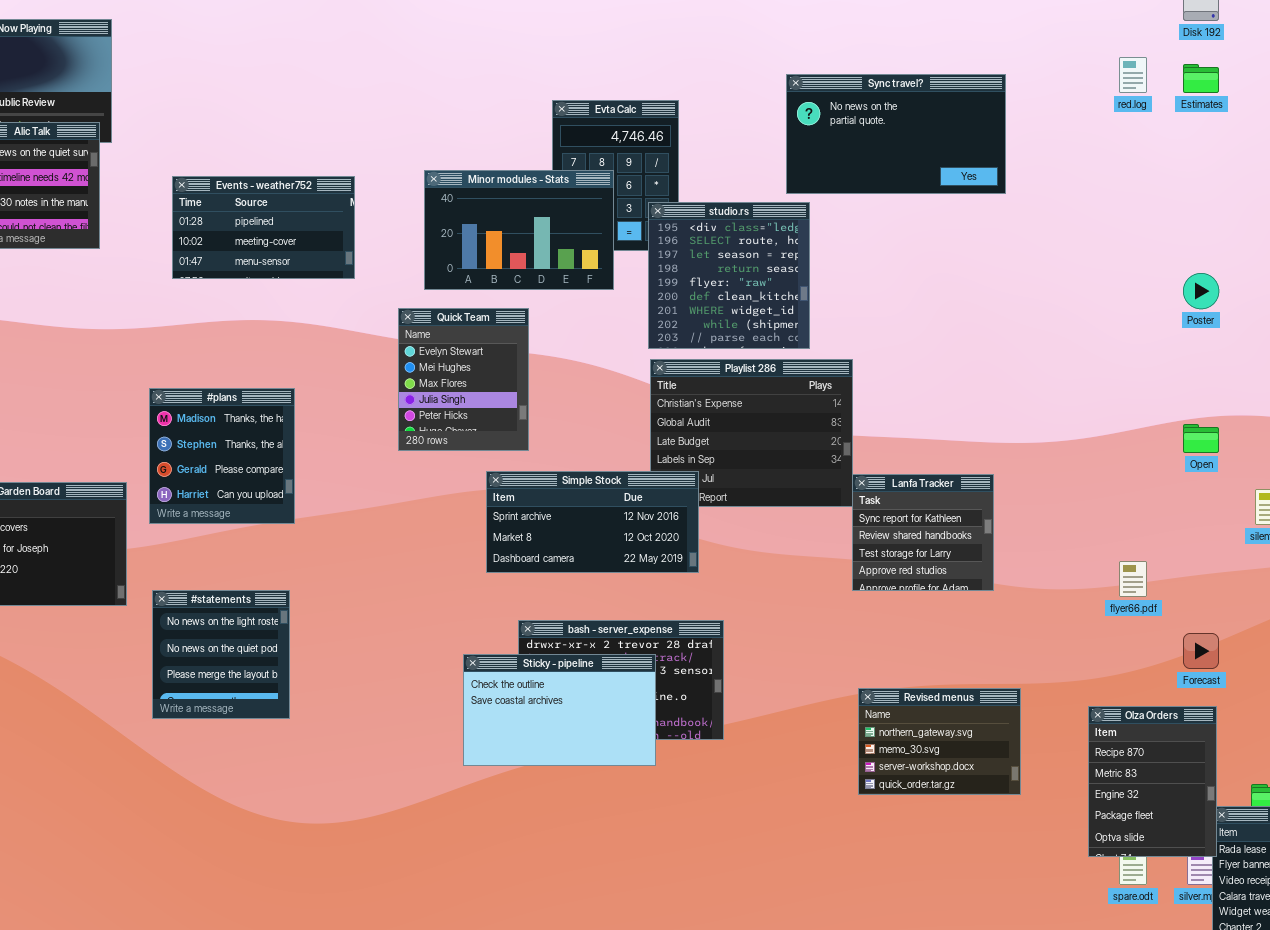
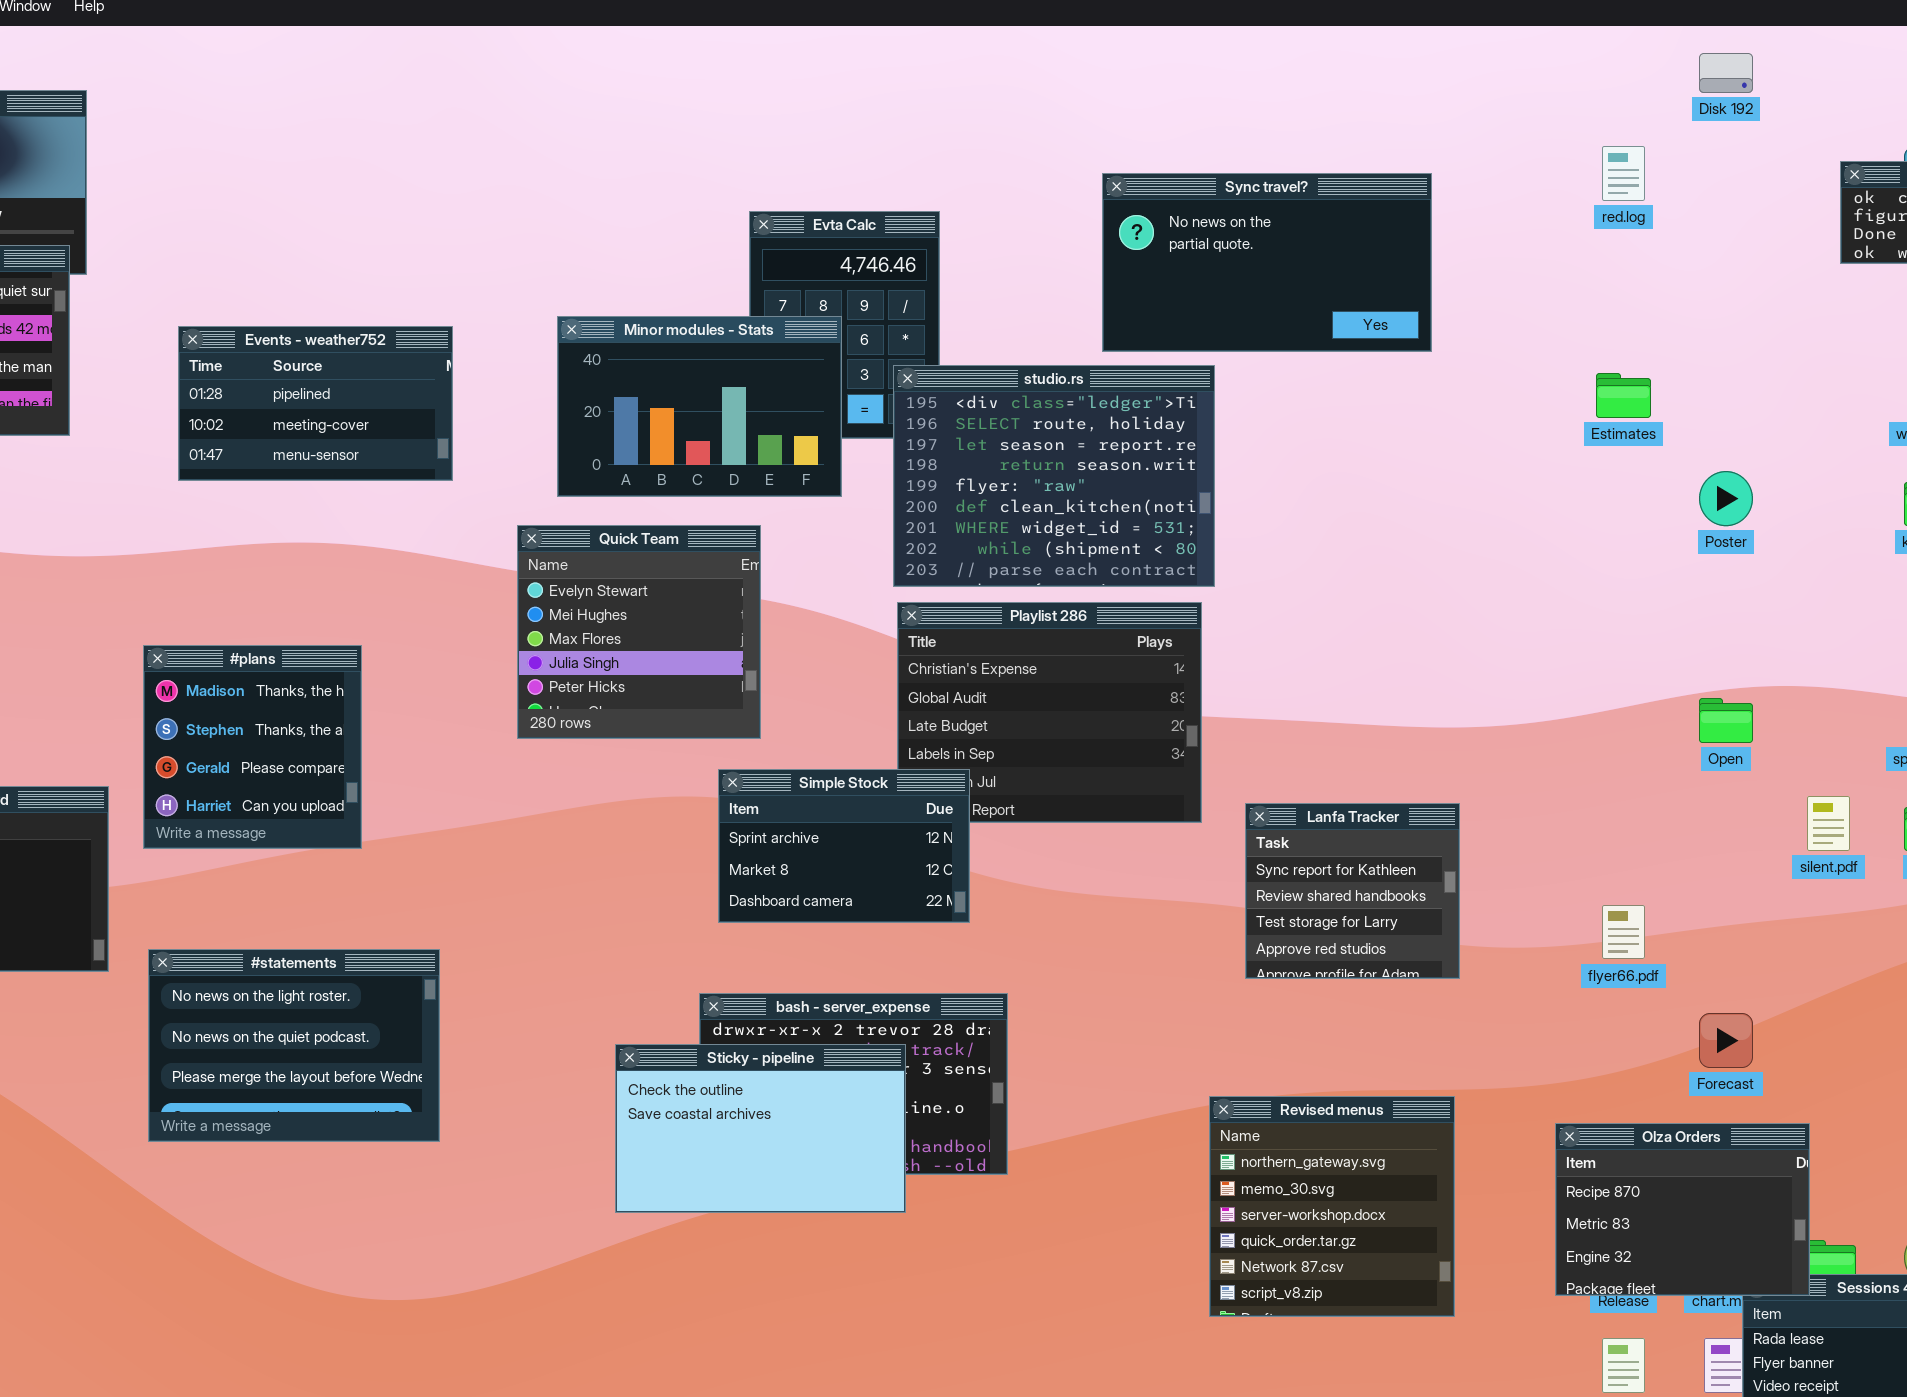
Estimates: [1183,64,1219,93] -> [1596,373,1651,418], moved
studio.rs: [648,202,810,349] -> [893,365,1215,587], resized
Quick Team: [398,308,529,451] -> [517,525,761,739], resized
Simple Stock: [486,471,699,573] -> [718,769,970,923], resized
Lanfa Tracker: [852,474,994,591] -> [1245,803,1460,979], moved
#statements: [152,590,290,719] -> [148,949,440,1142], resized
Revised menus: [858,688,1021,795] -> [1209,1096,1455,1317], resized
Olza Orders: [1088,706,1217,857] -> [1555,1123,1810,1296], resized

